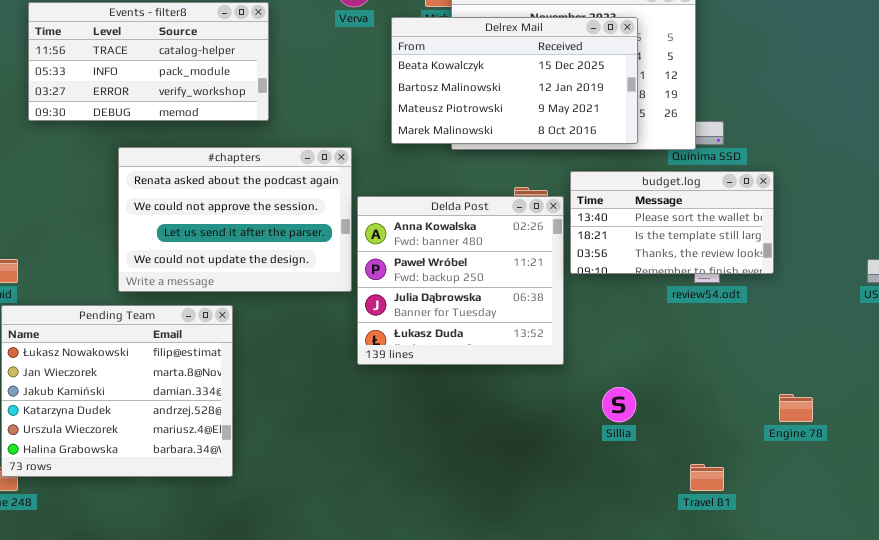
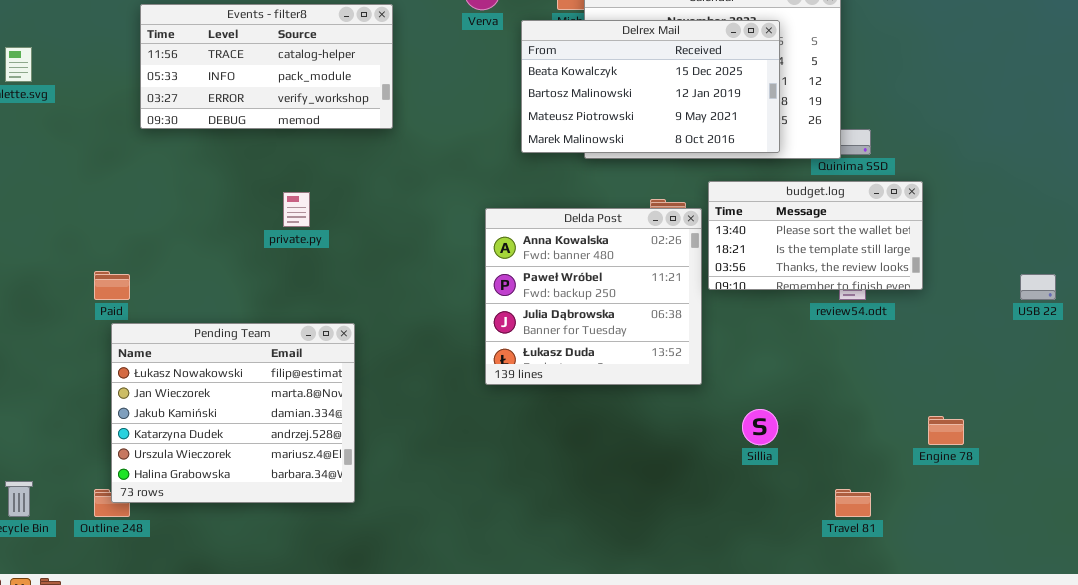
#chapters: [118,147,352,292] -> none, closed

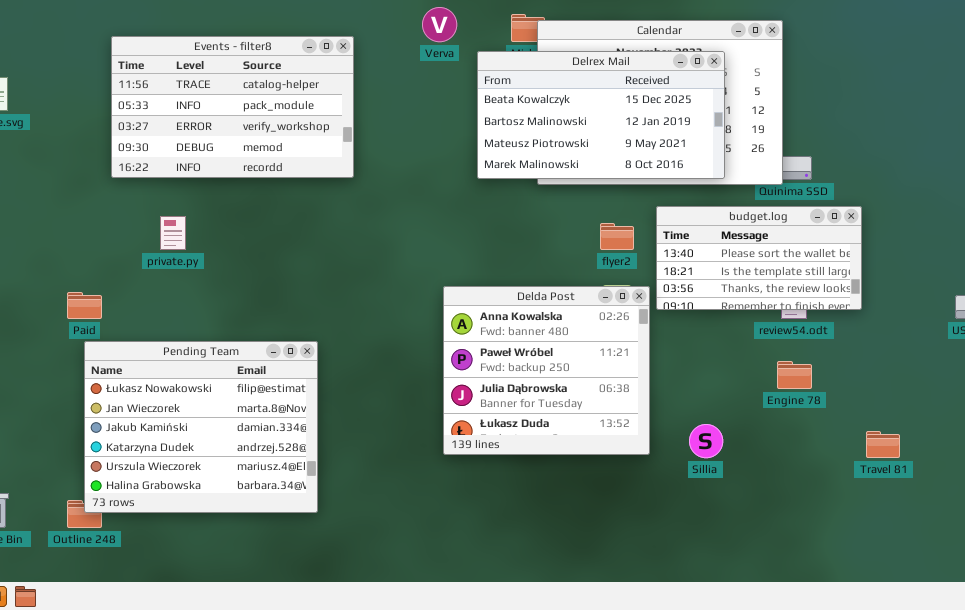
Events - filter8: [140,4,393,129] -> [111,36,354,178], resized
private.py: [283,192,310,227] -> [160,216,186,250], moved
Delda Post: [485,208,702,385] -> [443,286,650,455], moved
Engine 78: [928,416,964,445] -> [777,361,812,389], moved
Travel 81: [835,489,871,517] -> [866,431,900,458], moved

